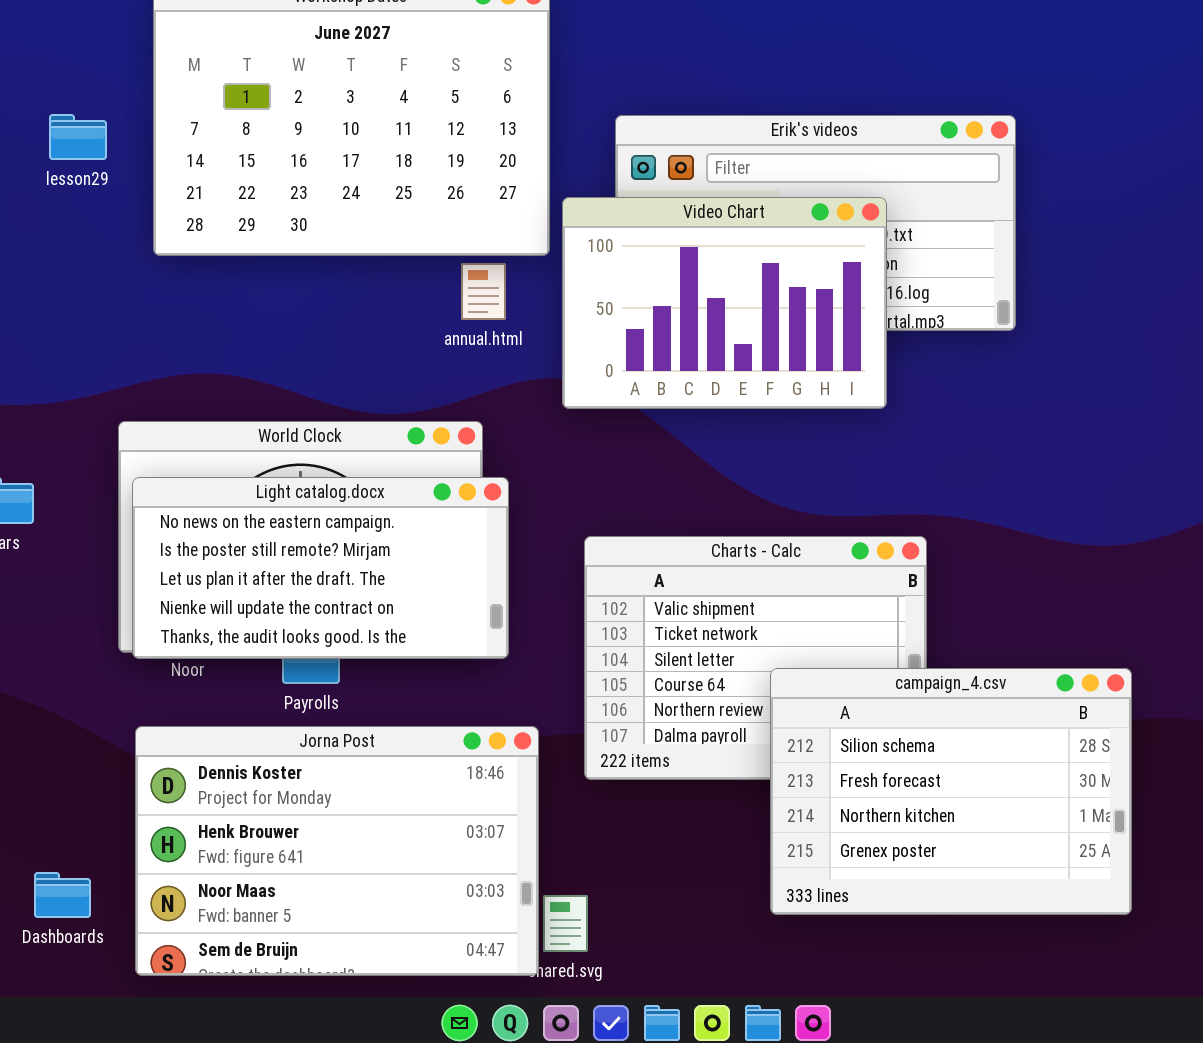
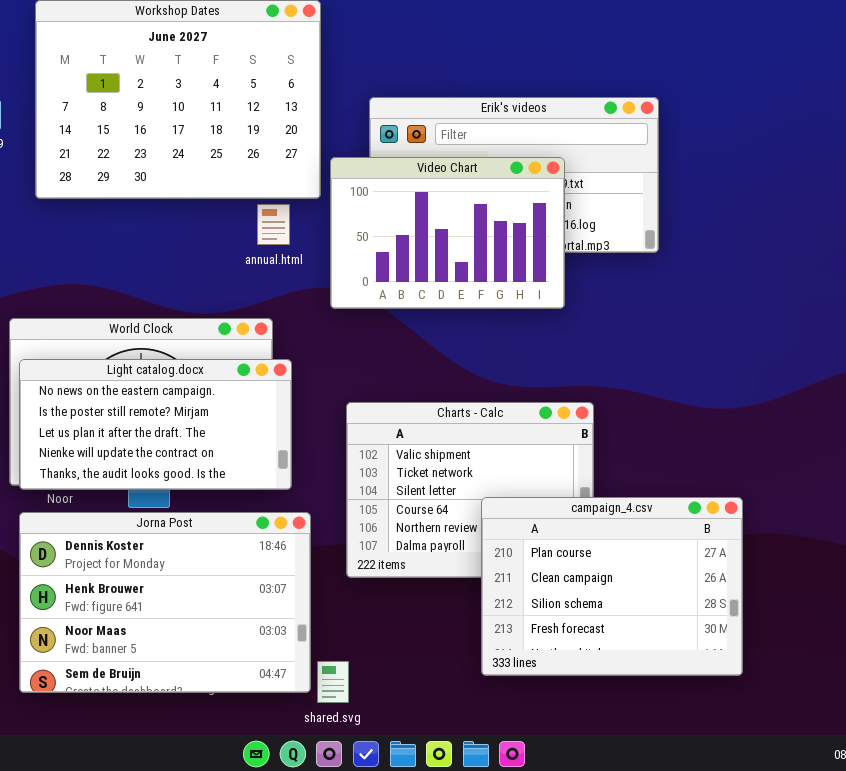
campaign_4.csv: [770,668,1132,915] -> [481,497,743,676], scrolled up 2 rows
Jorna Post: [135,726,539,976] -> [19,512,311,693], moved

